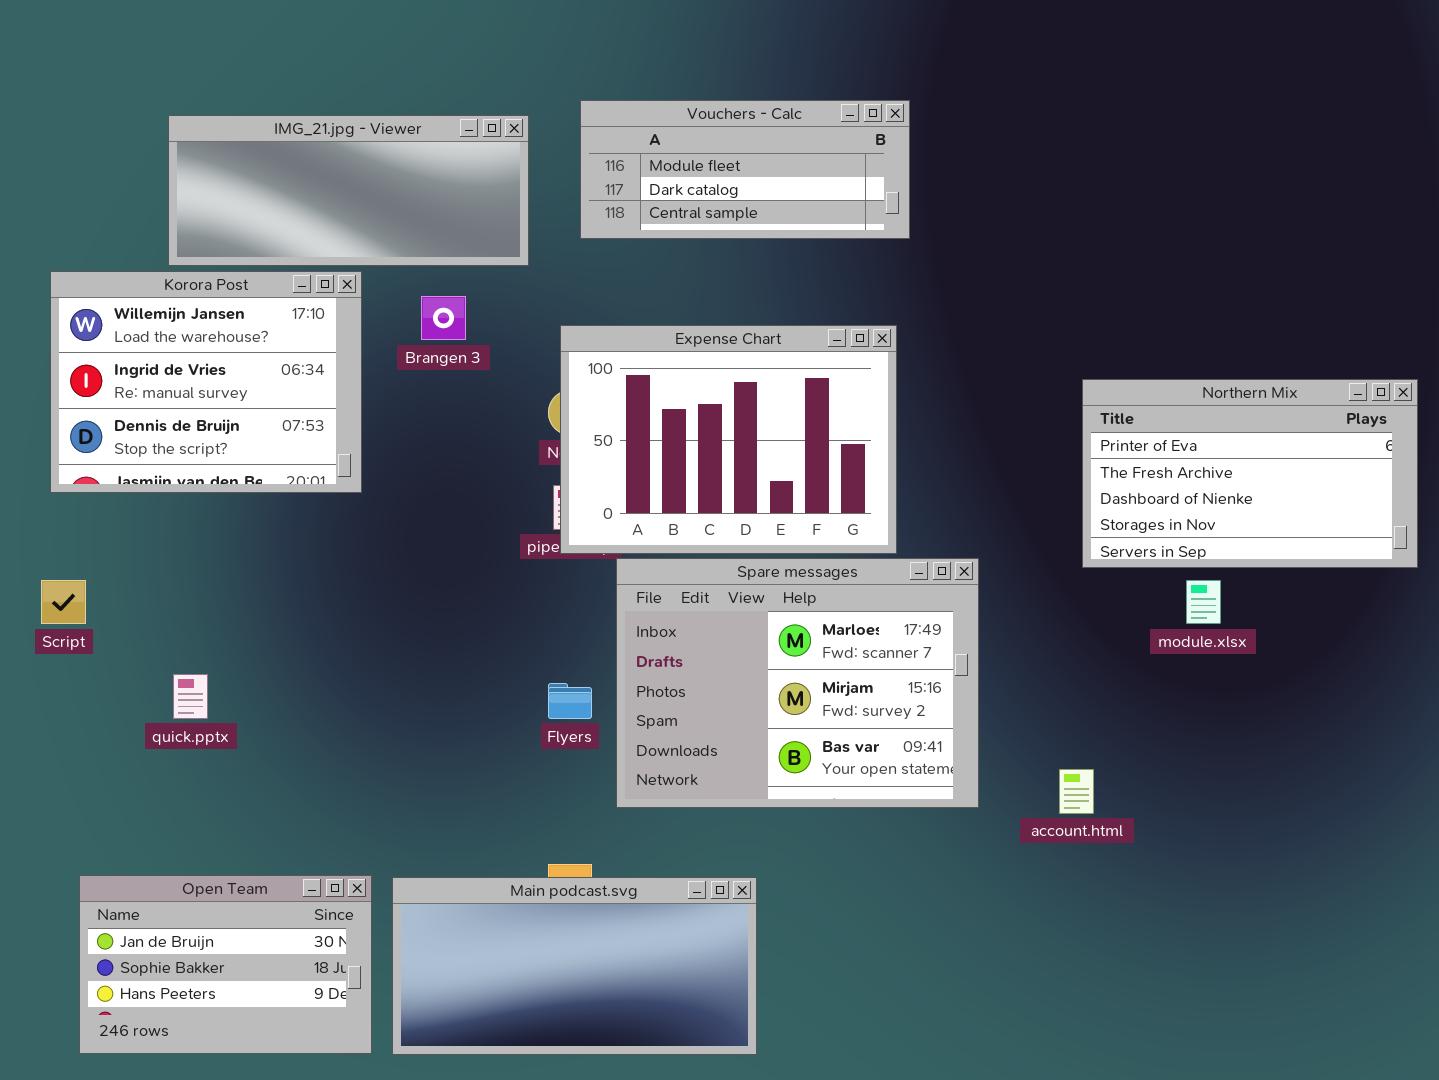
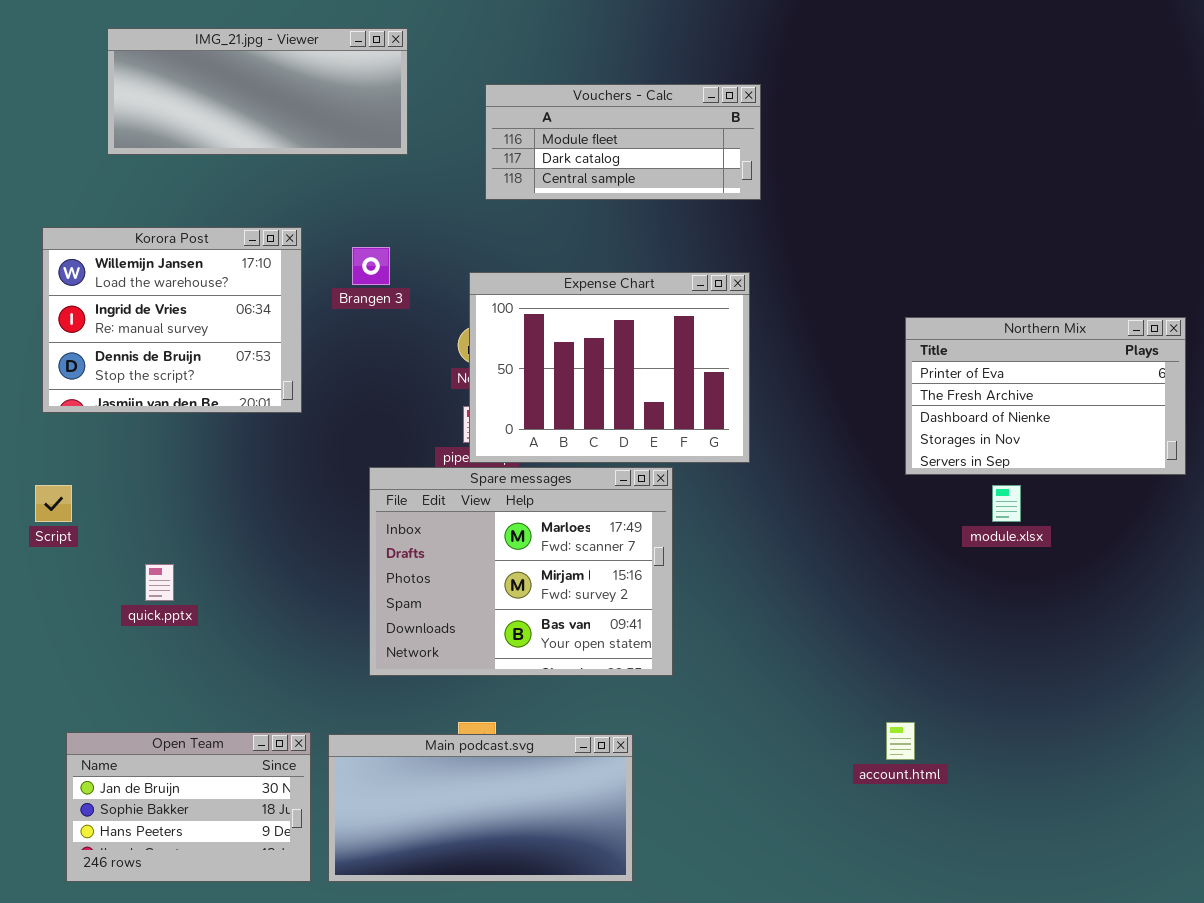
IMG_21.jpg - Viewer: [168,115,529,266] -> [107,28,408,155], moved
Spare messages: [616,558,979,808] -> [369,467,673,676], moved
account.html: [1059,769,1094,814] -> [886,722,915,760], moved

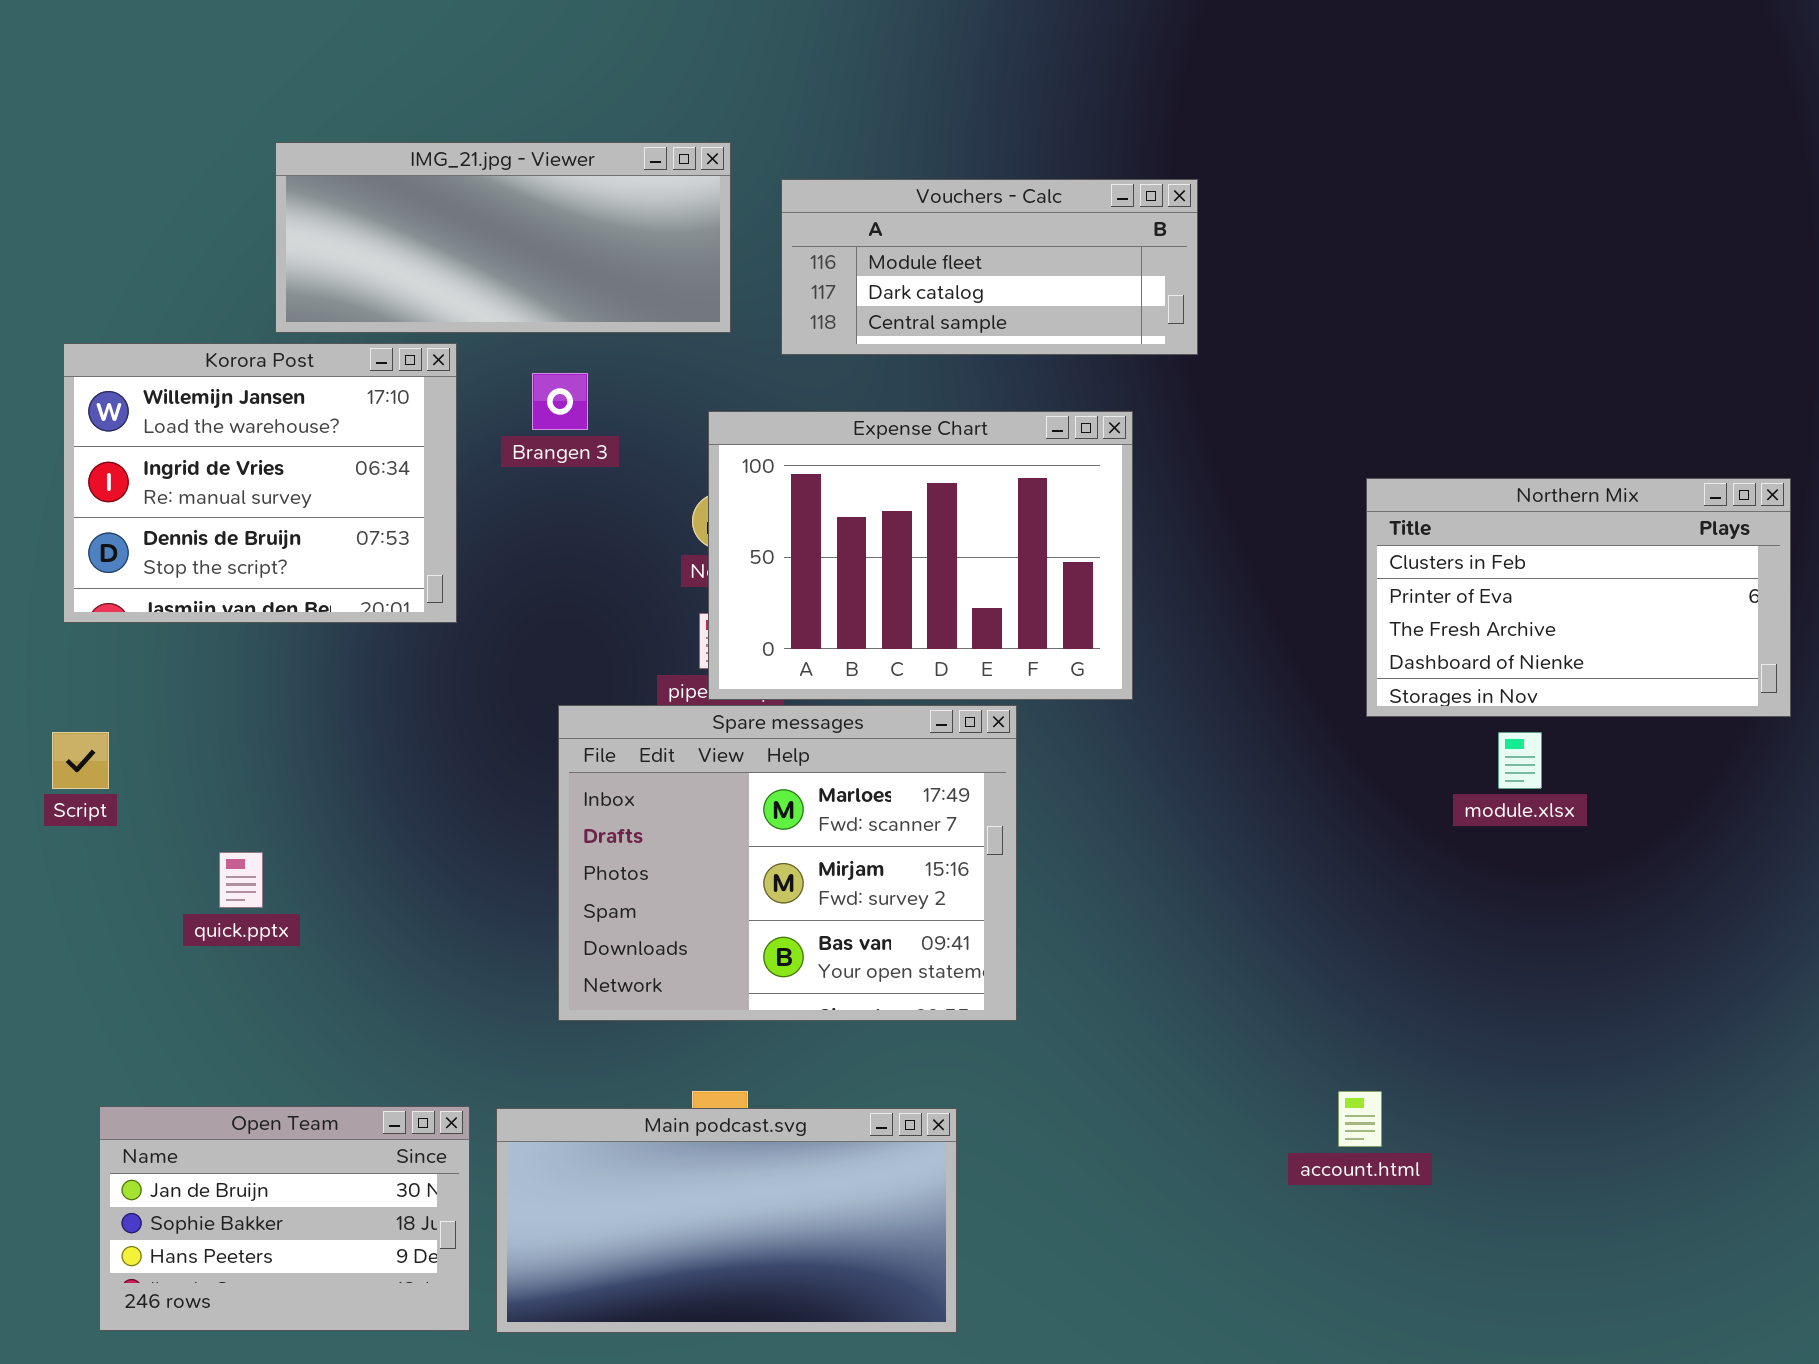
IMG_21.jpg - Viewer: [107,28,408,155] -> [275,142,731,333], moved
Vouchers - Calc: [485,84,761,200] -> [781,179,1198,355], moved
Northern Mix: [905,317,1186,475] -> [1366,478,1791,717], scrolled up 1 row

